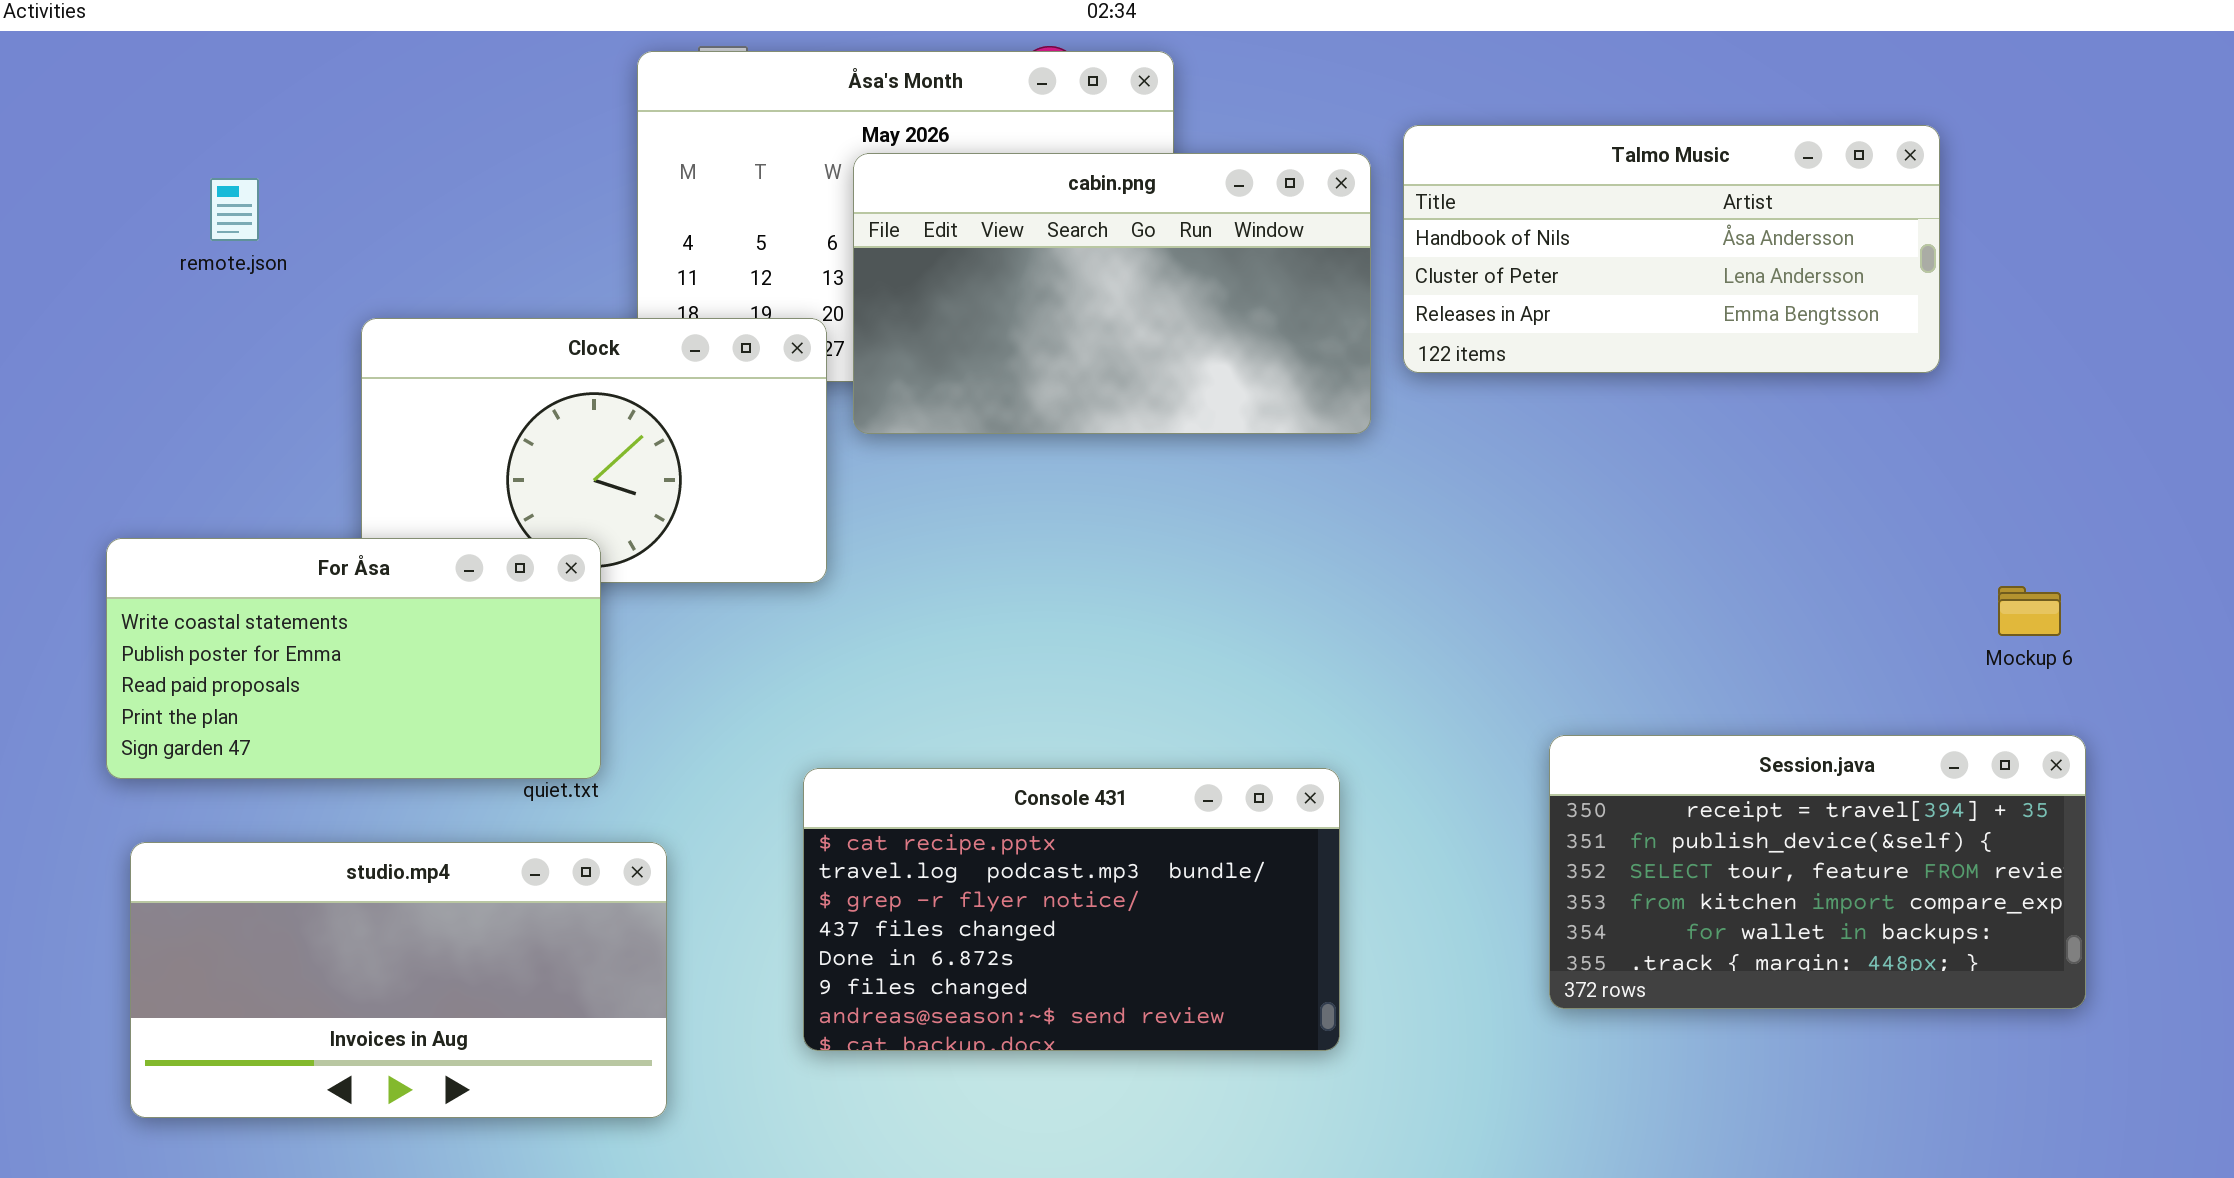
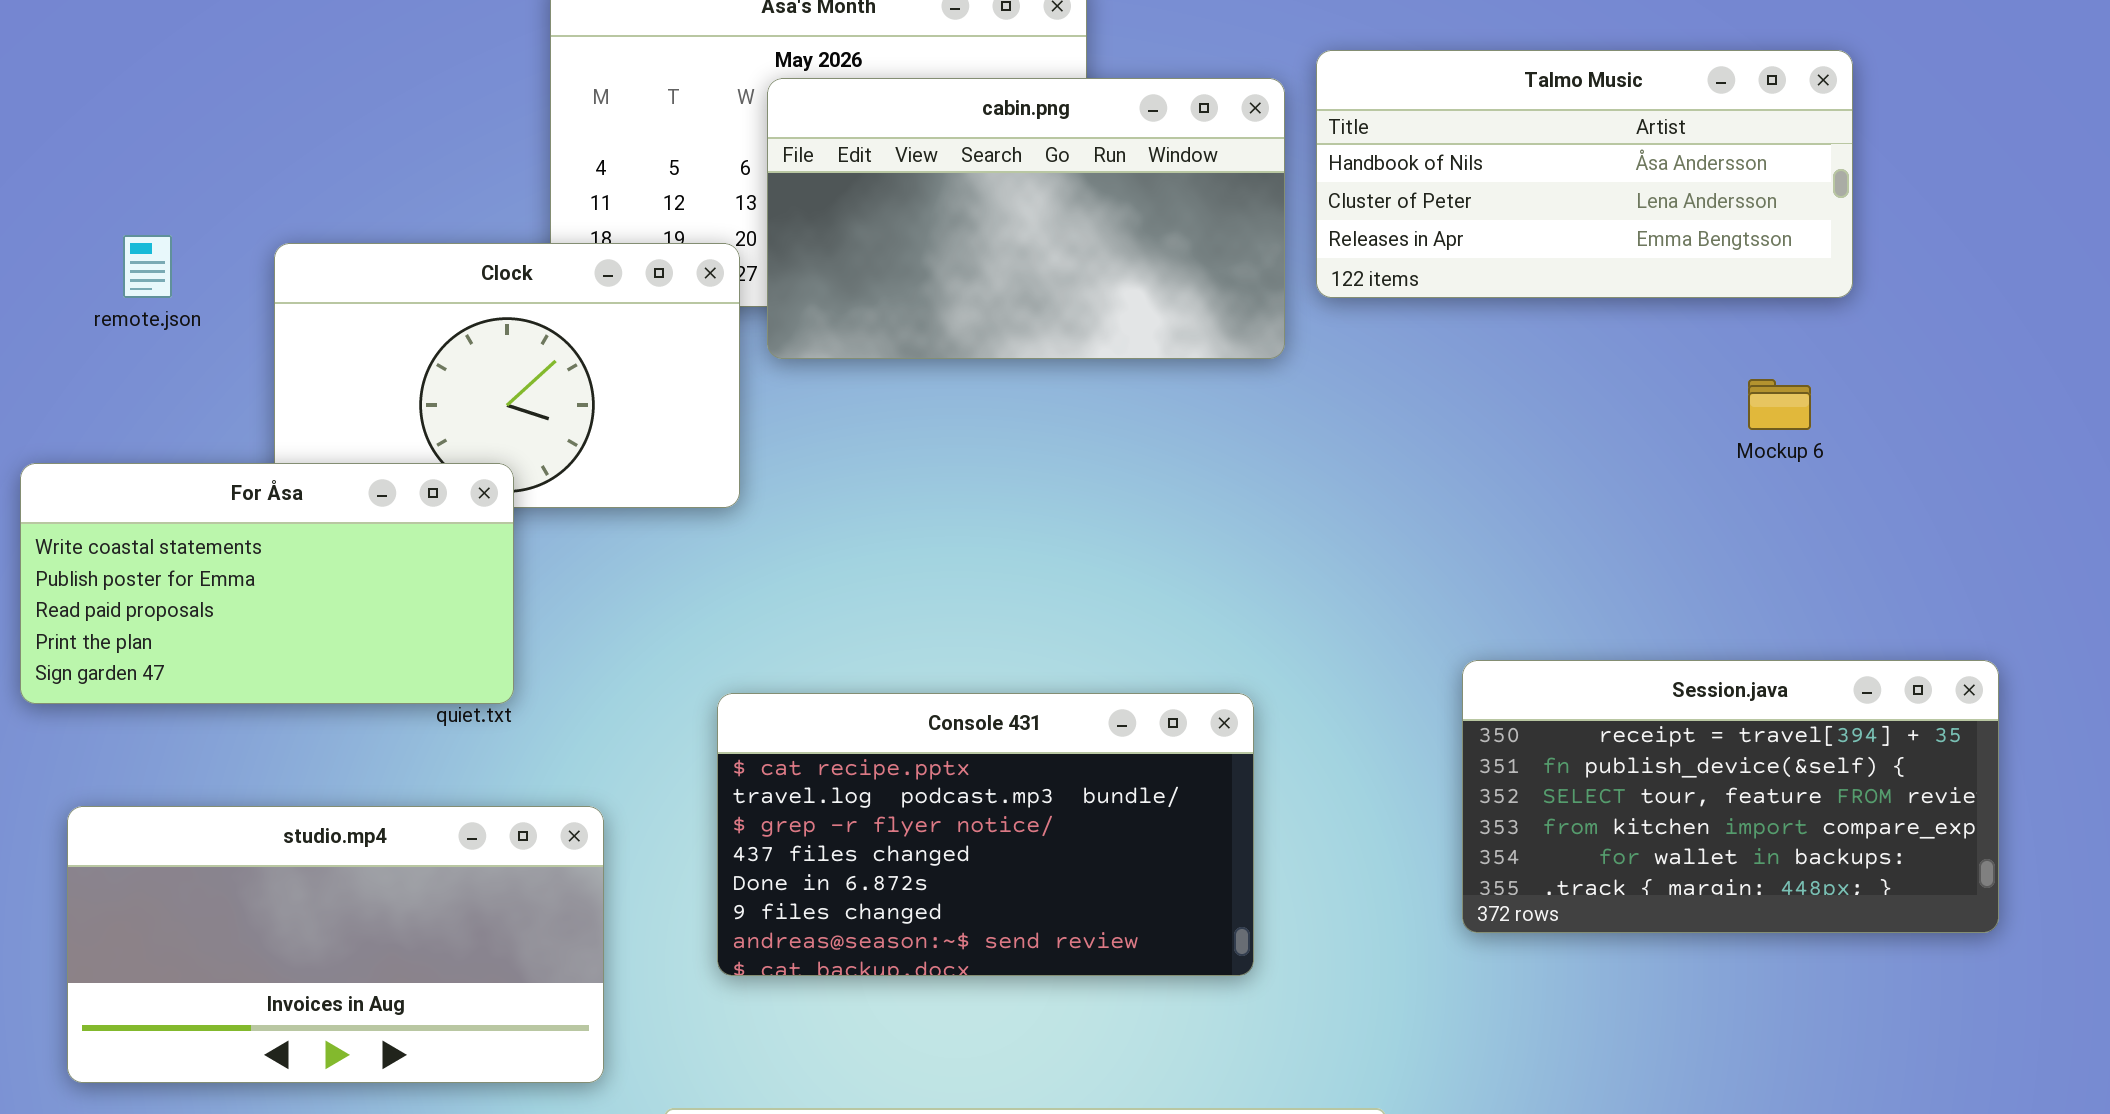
remote.json: [210,178,259,241] -> [123,235,172,298], moved
Mockup 6: [1998,586,2061,636] -> [1748,379,1811,430], moved
studio.mp4: [130,842,667,1118] -> [67,806,604,1083], moved

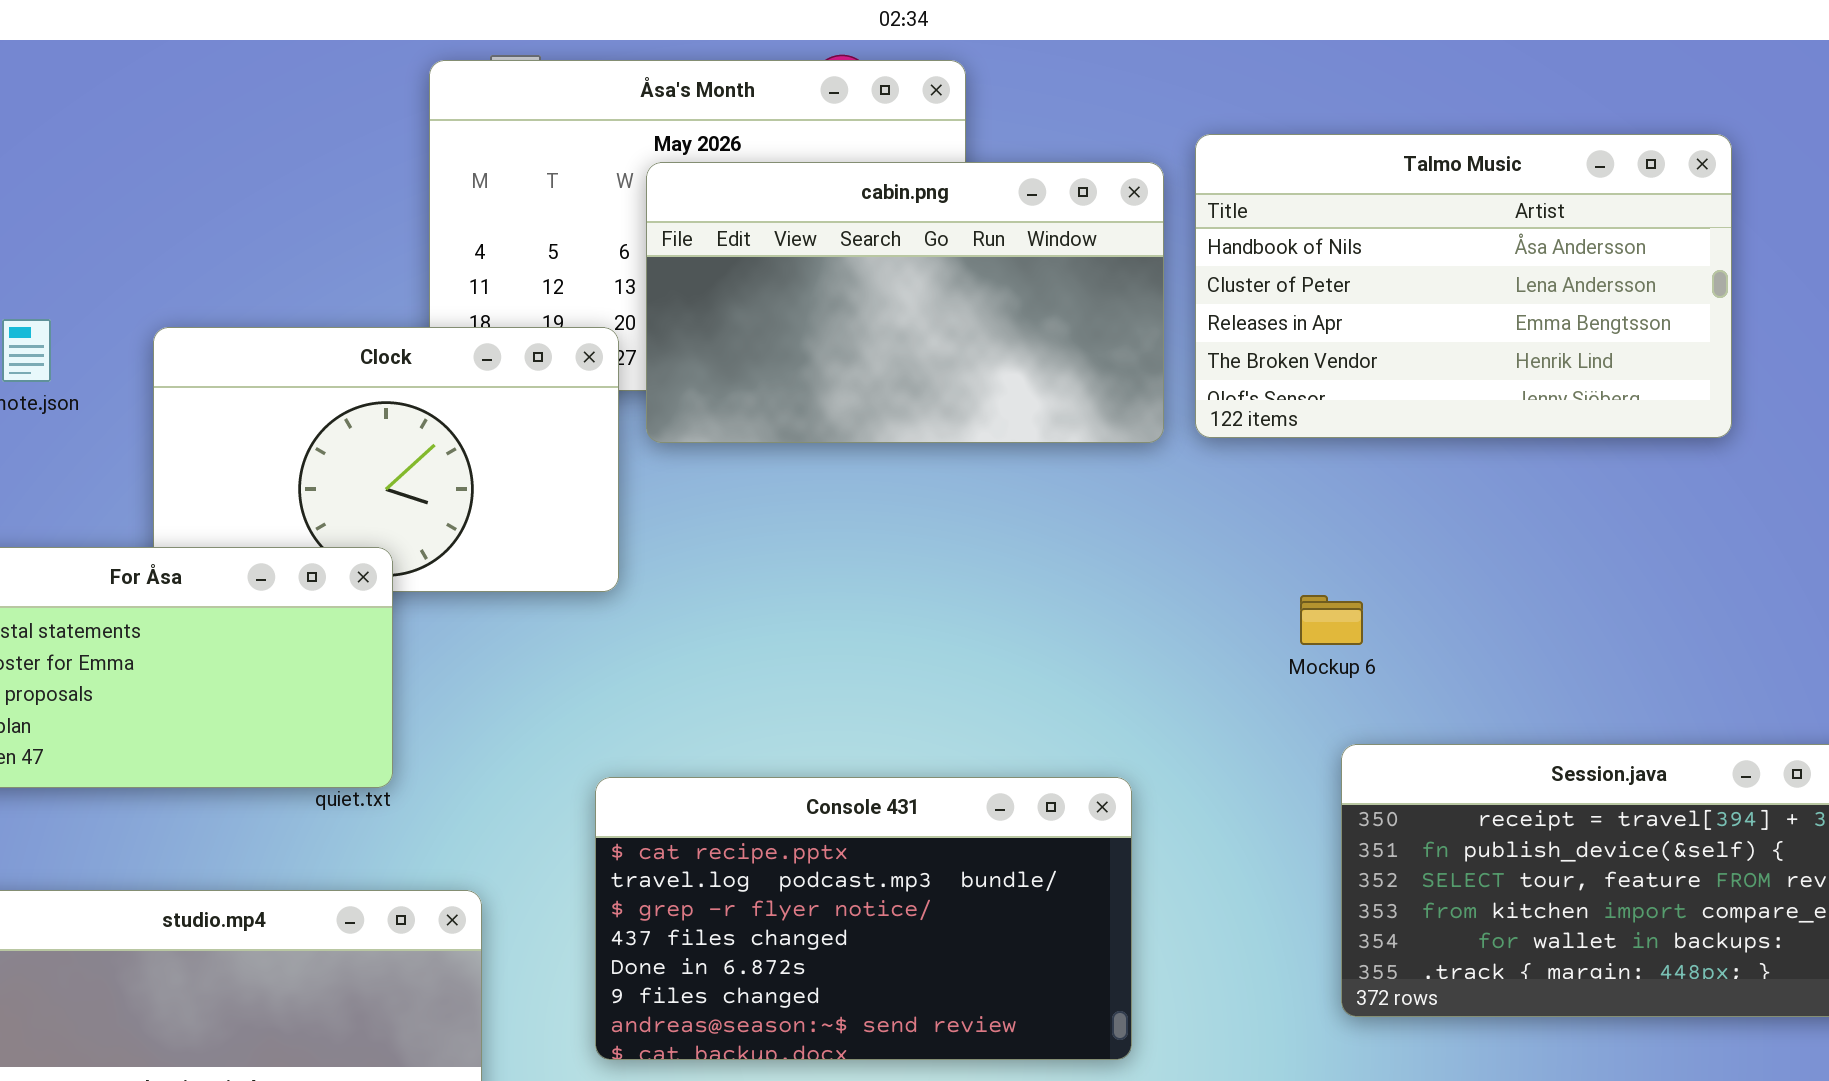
Talmo Music: [1316,50,1853,298] -> [1195,134,1732,438], resized
Mockup 6: [1748,379,1811,430] -> [1300,595,1363,645], moved

